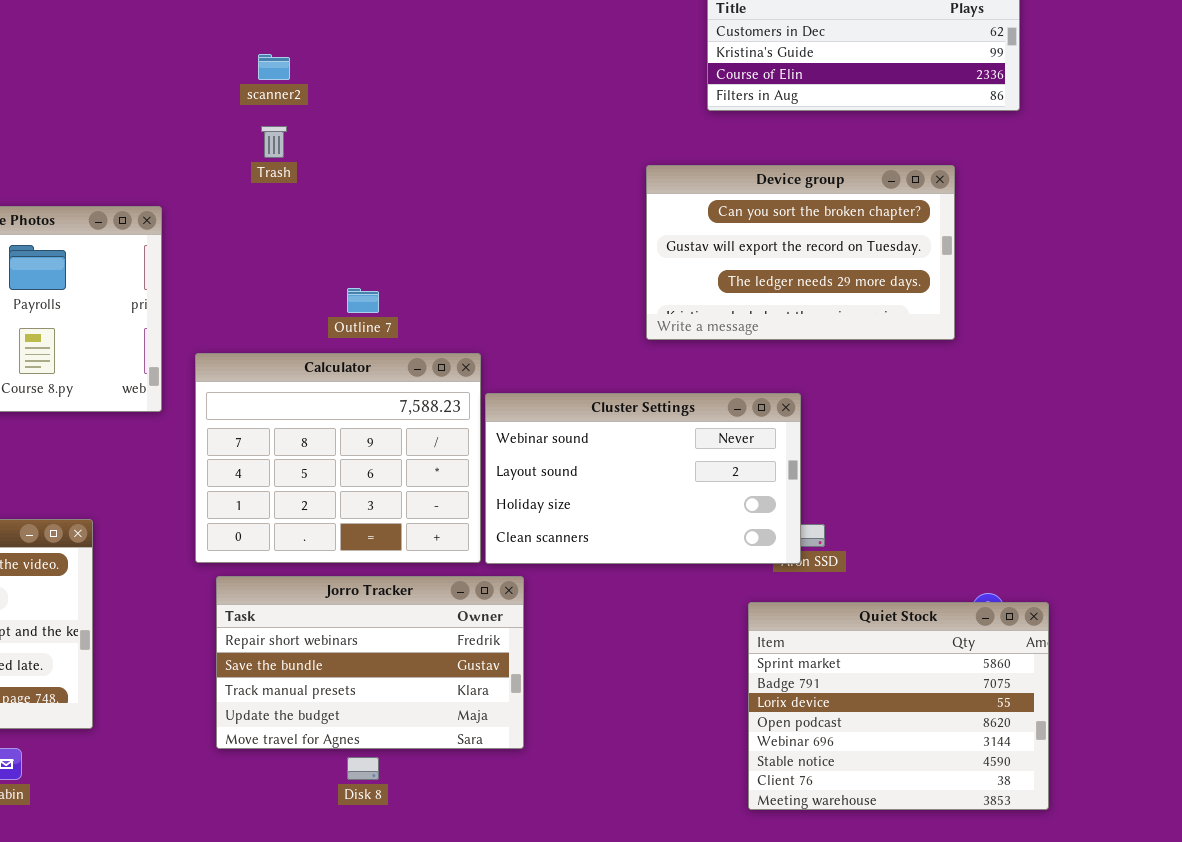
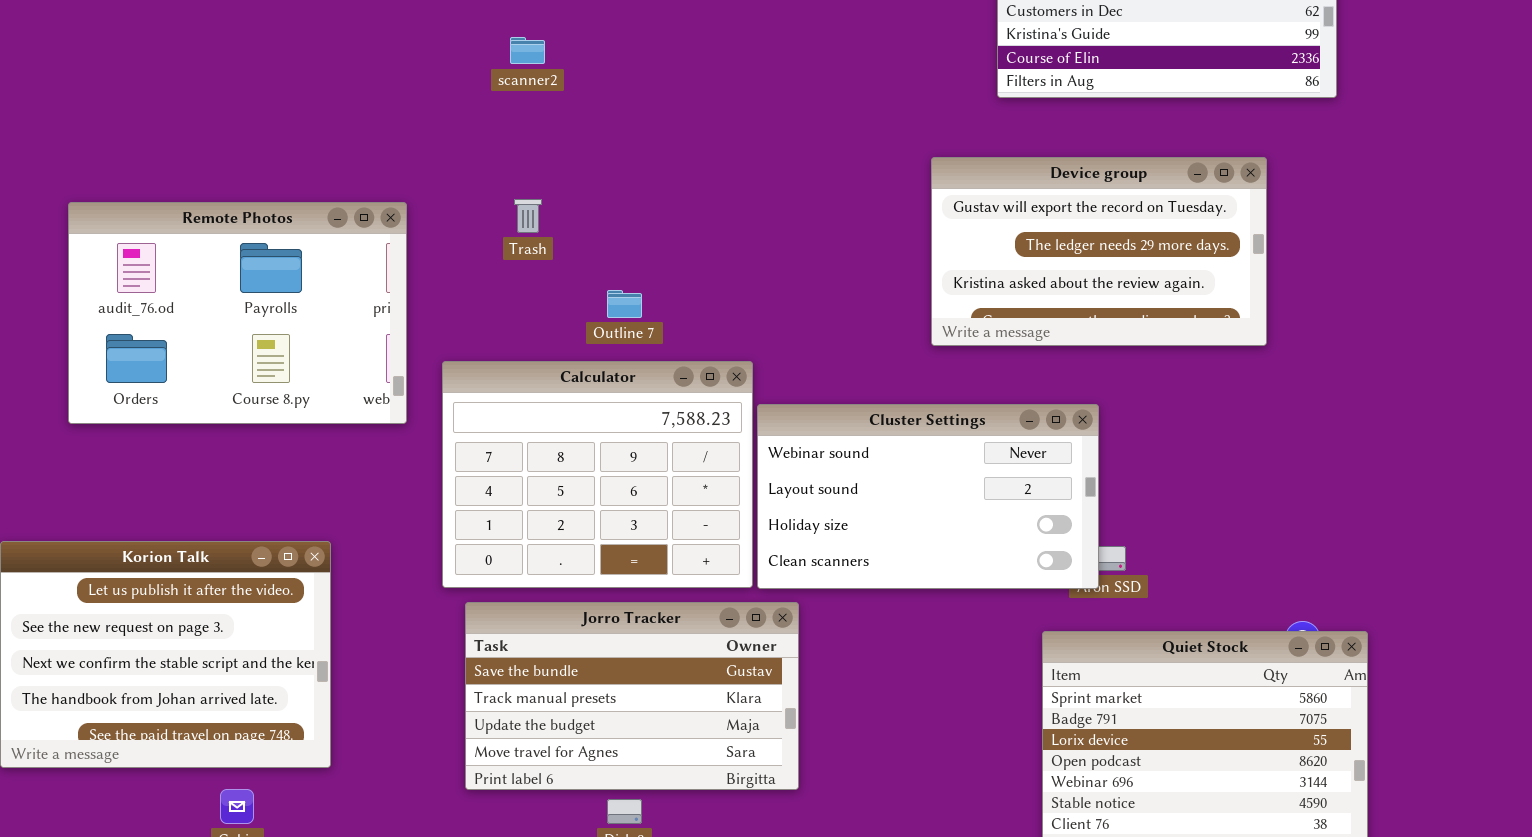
Trash: [261,126,287,158] -> [514,199,542,233], moved
Device group: [646,165,955,340] -> [931,157,1267,346], scrolled down 1 row
Jorro Tracker: [216,576,524,749] -> [465,602,799,790], scrolled down 1 row

